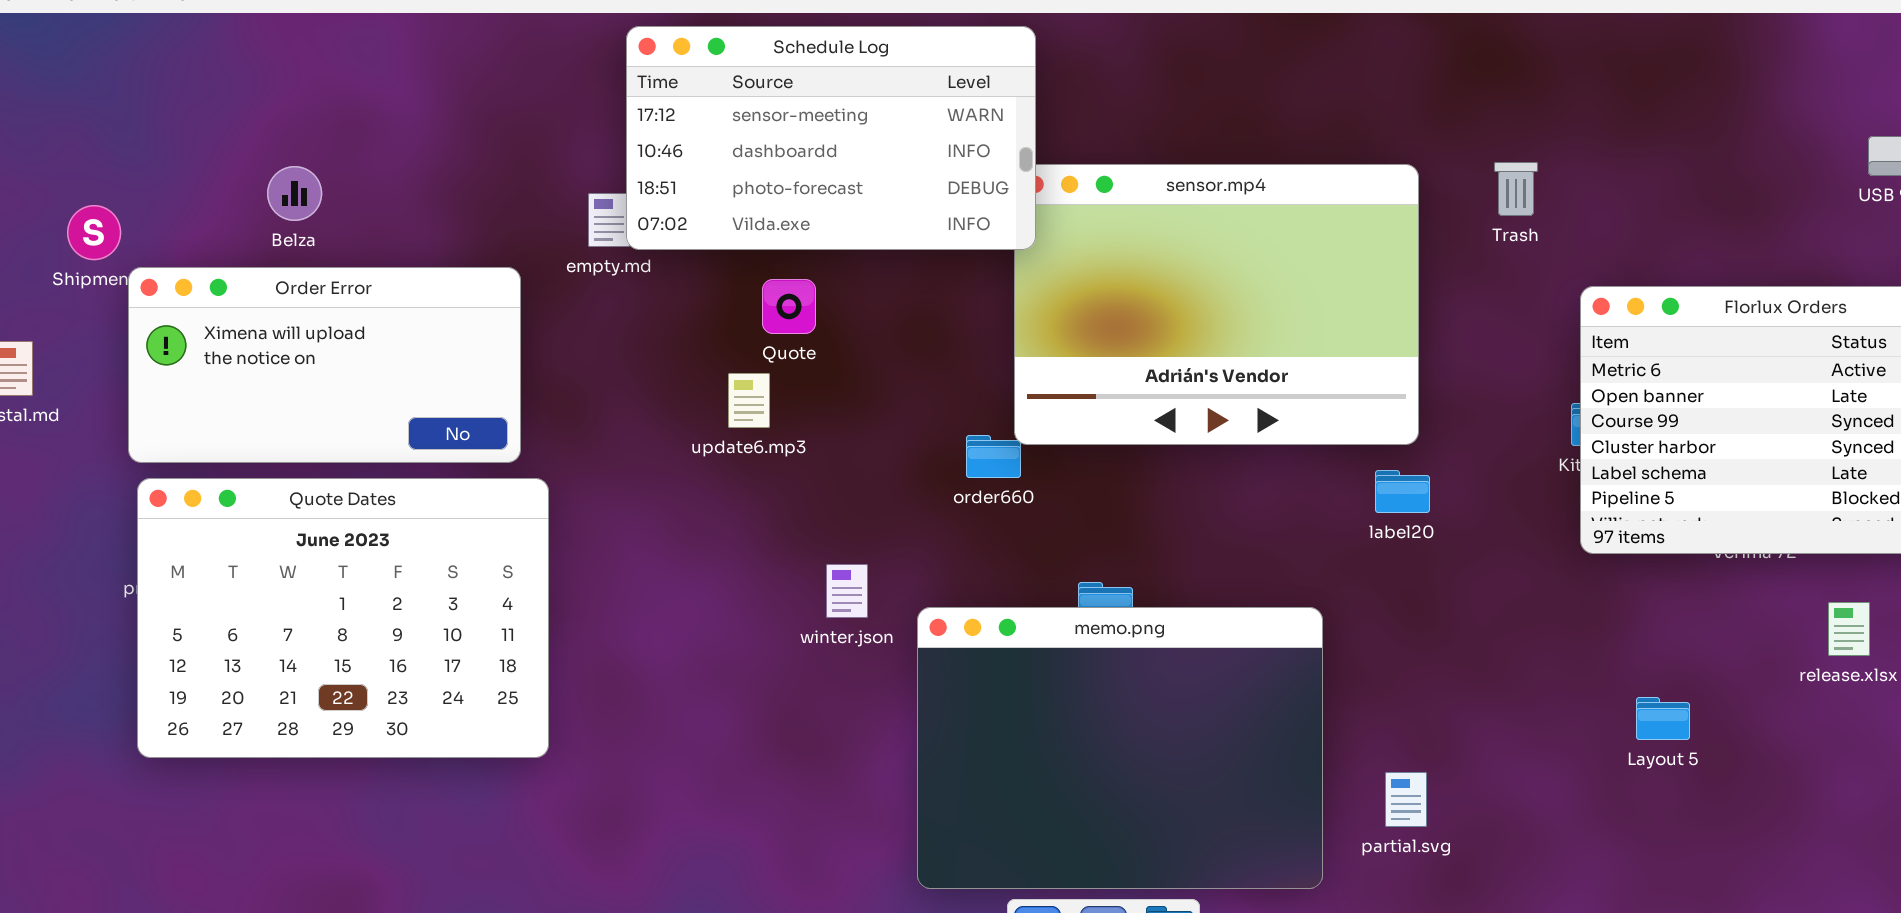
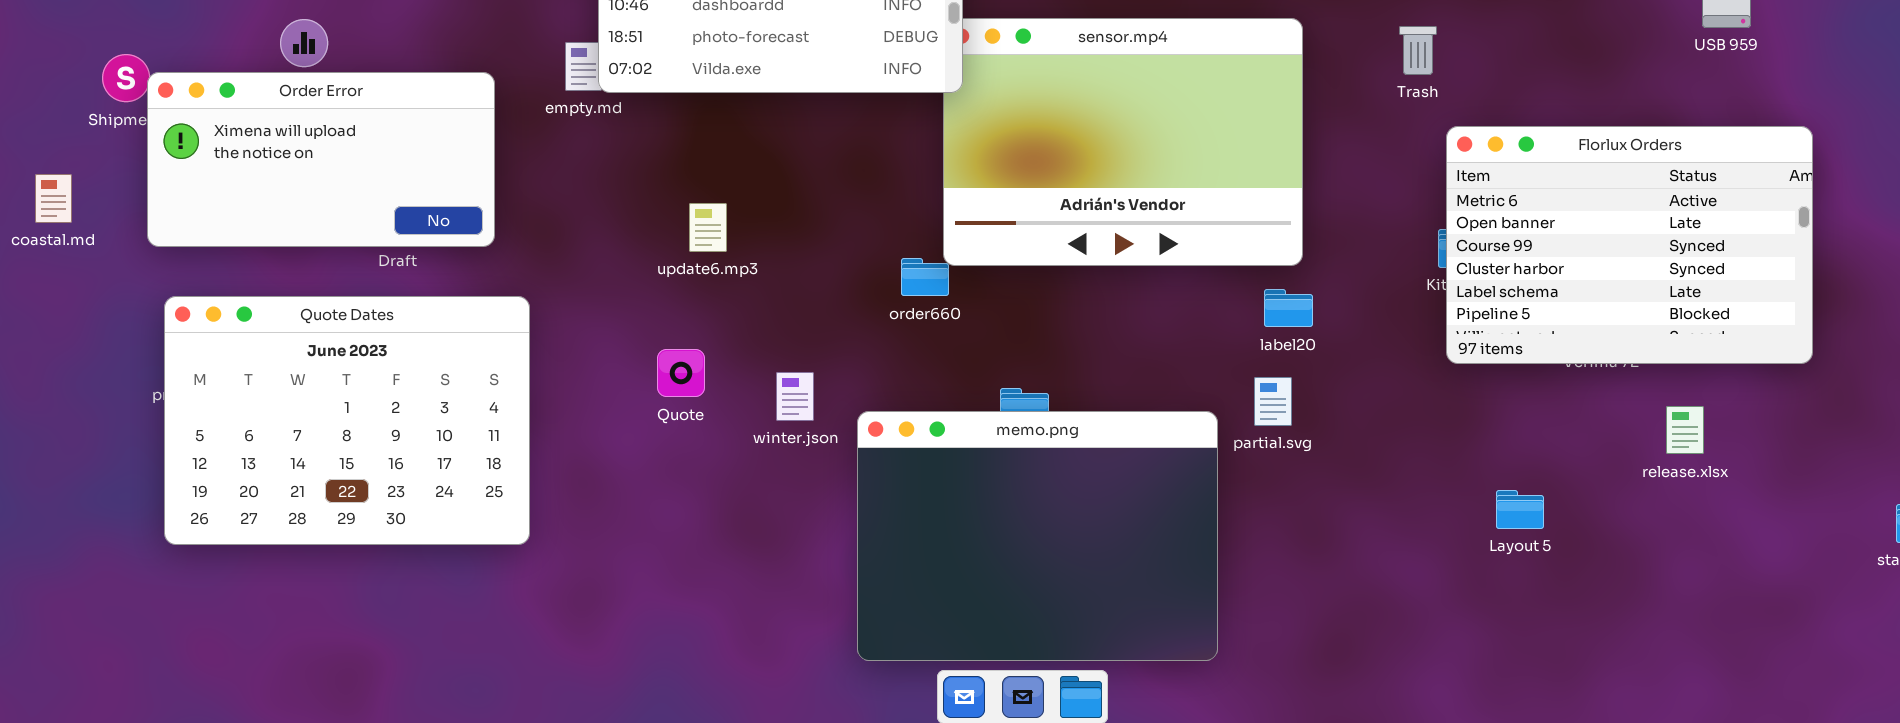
Trash: [1494,162,1538,216] -> [1399,26,1437,75], moved
Order Error: [128,267,521,463] -> [147,72,495,247], moved
Quote: [762,279,816,334] -> [657,349,705,397], moved
partial.svg: [1385,772,1427,827] -> [1254,377,1292,426], moved

